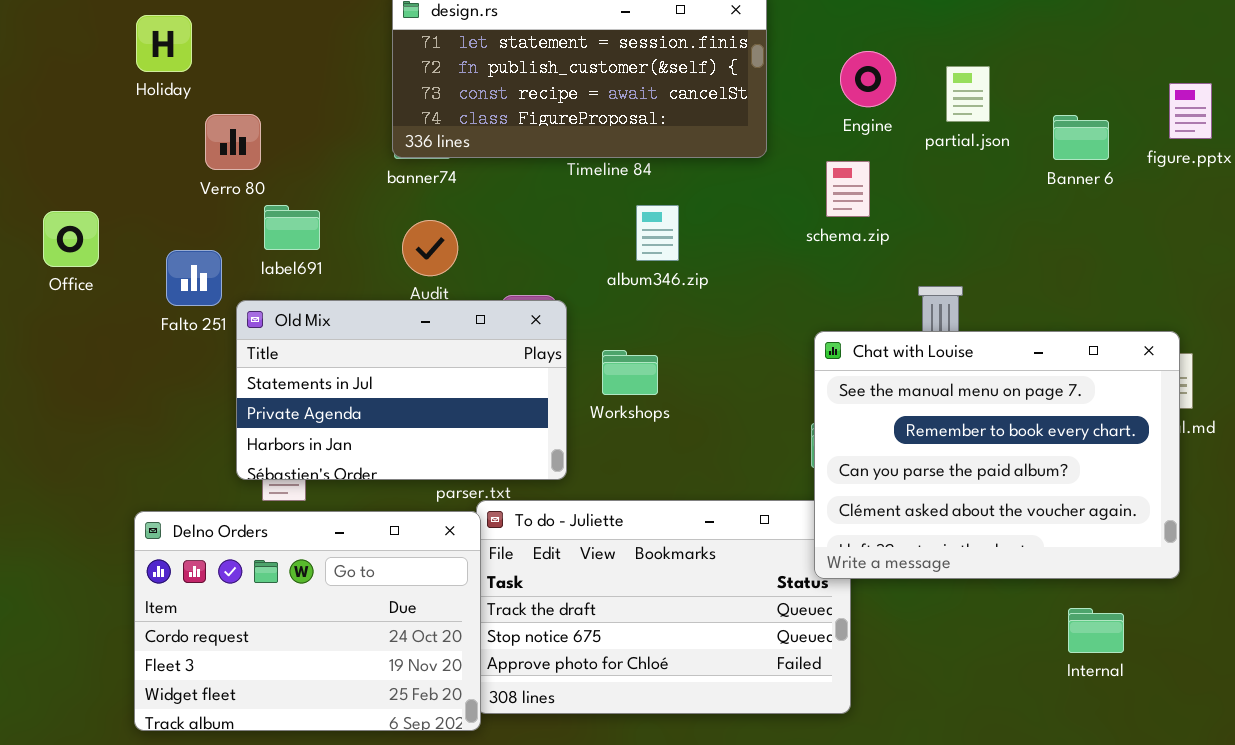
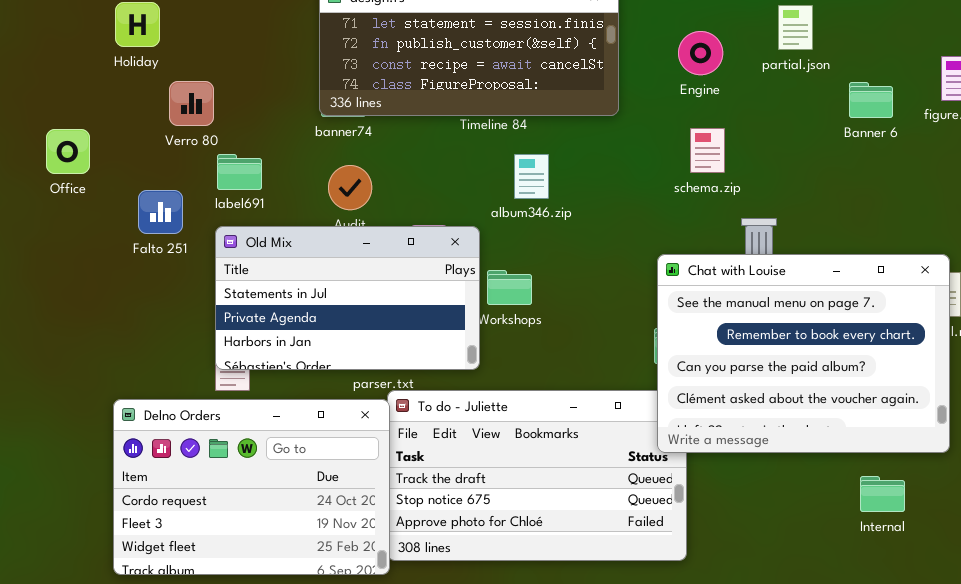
partial.json: [946,66,990,122] -> [778,5,813,50], moved
schema.zip: [826,161,870,217] -> [690,128,725,173], moved
Office: [43,211,99,267] -> [46,129,90,174], moved
Old Mix: [236,300,567,480] -> [215,226,480,370], moved

